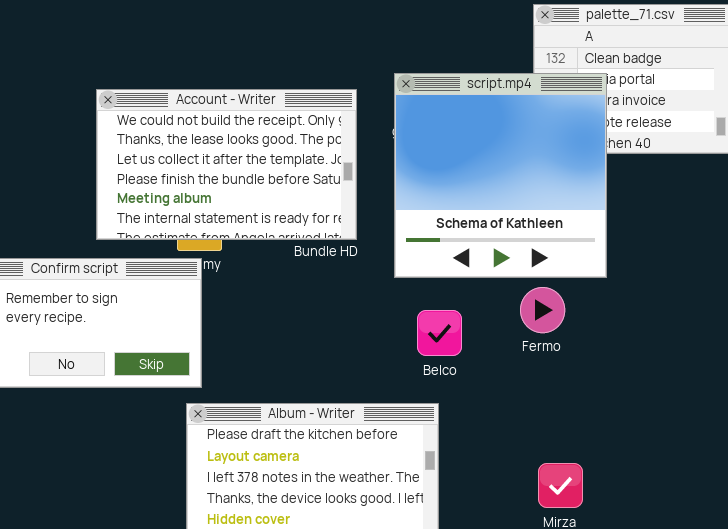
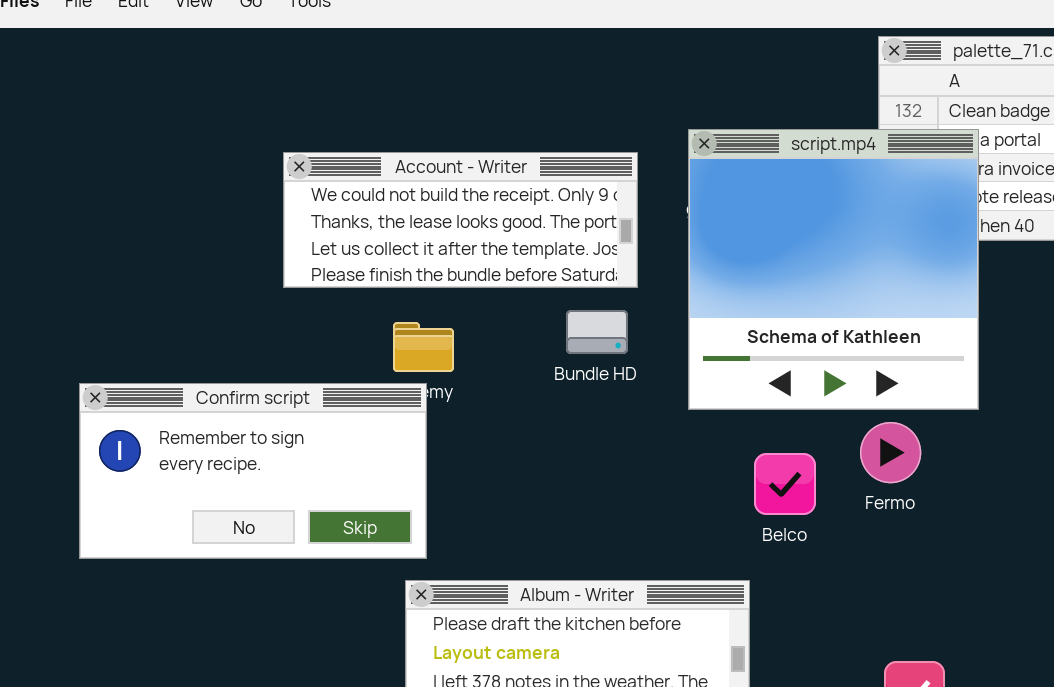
Account - Writer: [96,89,357,240] -> [283,152,638,288], resized
Belco: [417,310,462,356] -> [754,453,816,515], moved

